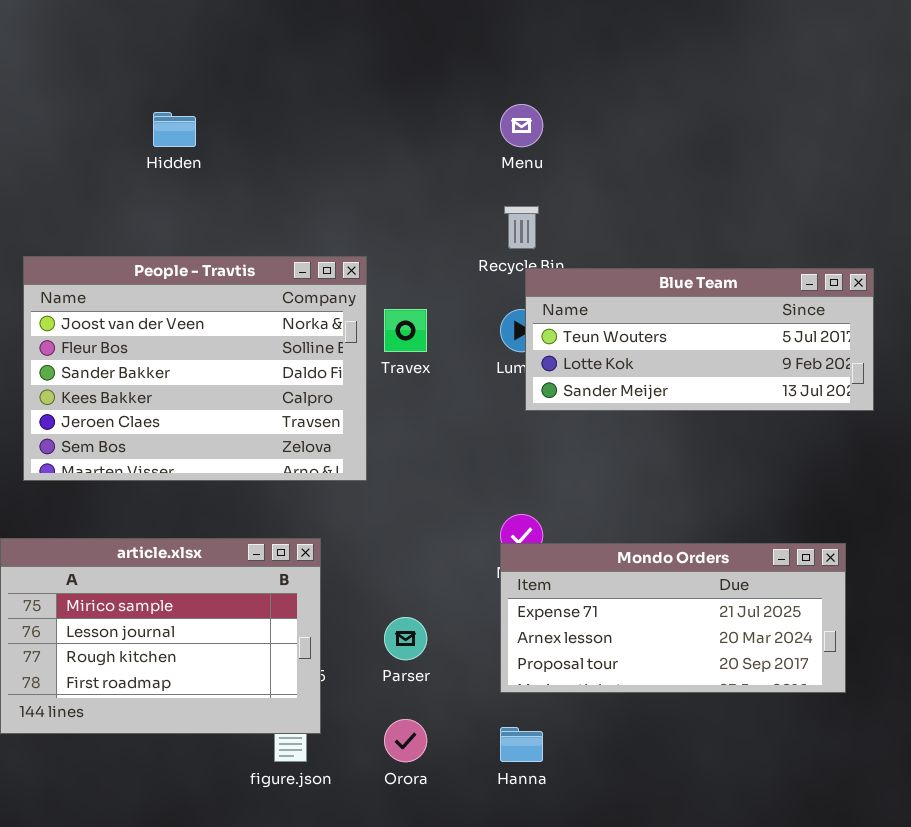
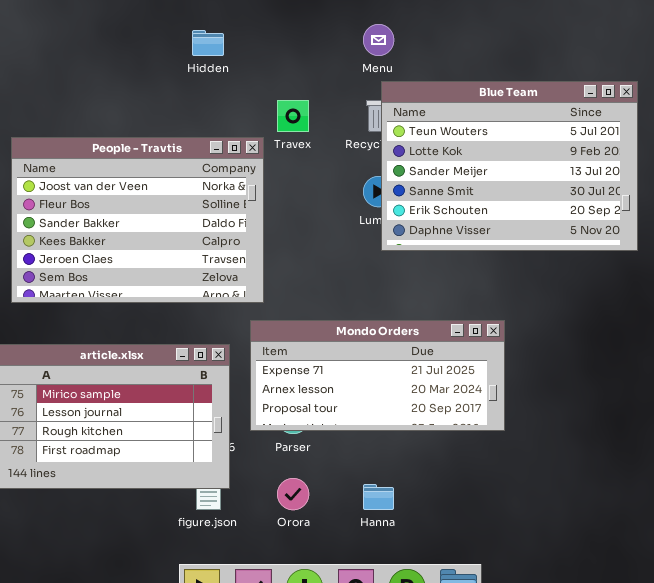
Hidden: [153,112,196,147] -> [192,30,224,56], moved
Blue Team: [525,268,874,411] -> [381,81,638,251], resized
Travex: [384,309,427,352] -> [277,100,309,132], moved
Mondo Orders: [500,543,846,693] -> [250,320,505,431], moved

